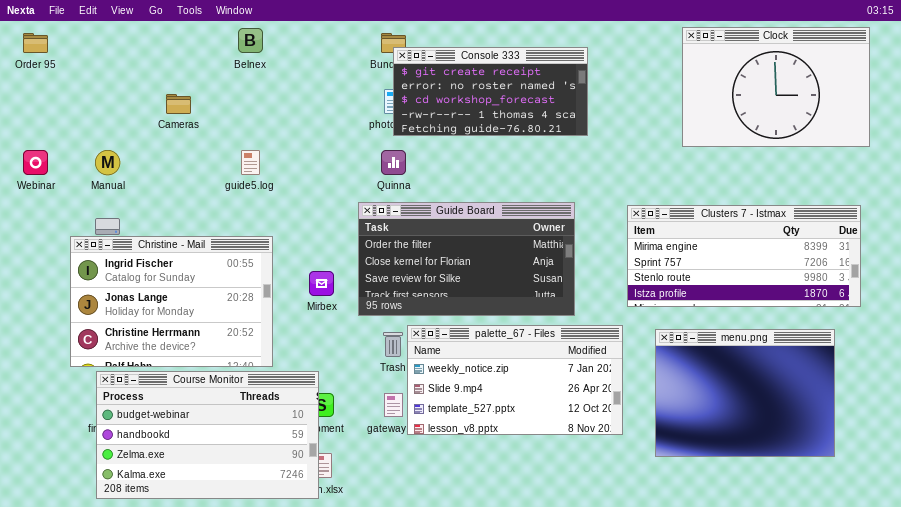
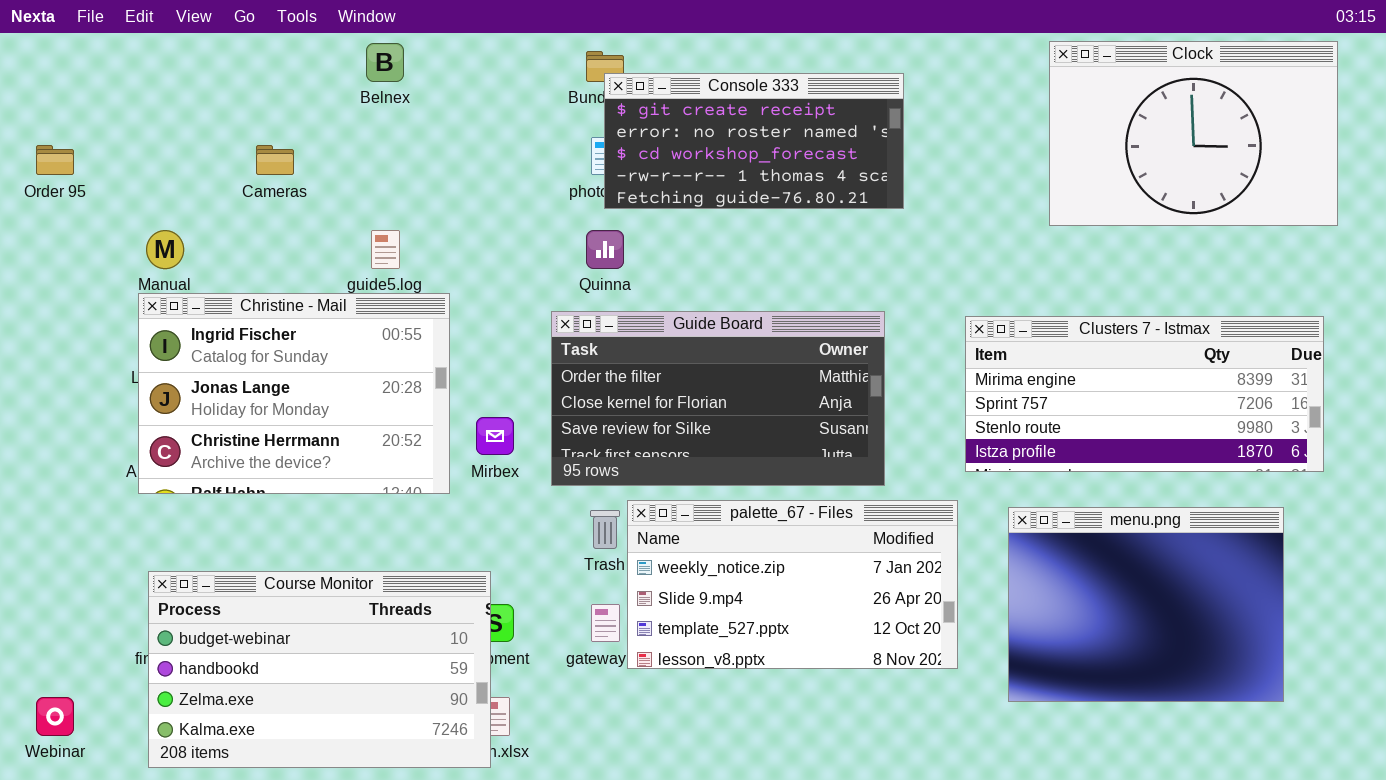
Order 95: [23,33,48,53] -> [36,145,74,175], moved
Webinar: [23,150,48,175] -> [36,697,74,736], moved
Christine - Mail: [70,236,273,367] -> [138,293,450,494], moved

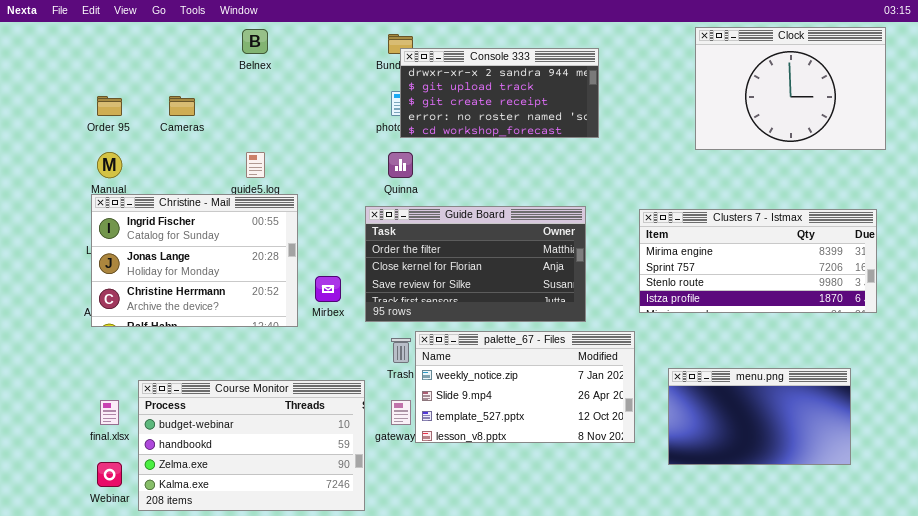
Console 333: [604,73,904,209] -> [400,48,599,138], scrolled up 2 rows
Order 95: [36,145,74,175] -> [97,96,122,116], moved
menu.png: [1008,507,1284,702] -> [668,368,851,465], resized
Course Monitor: [148,571,491,768] -> [138,380,365,511], moved
Webinar: [36,697,74,736] -> [97,462,122,487], moved

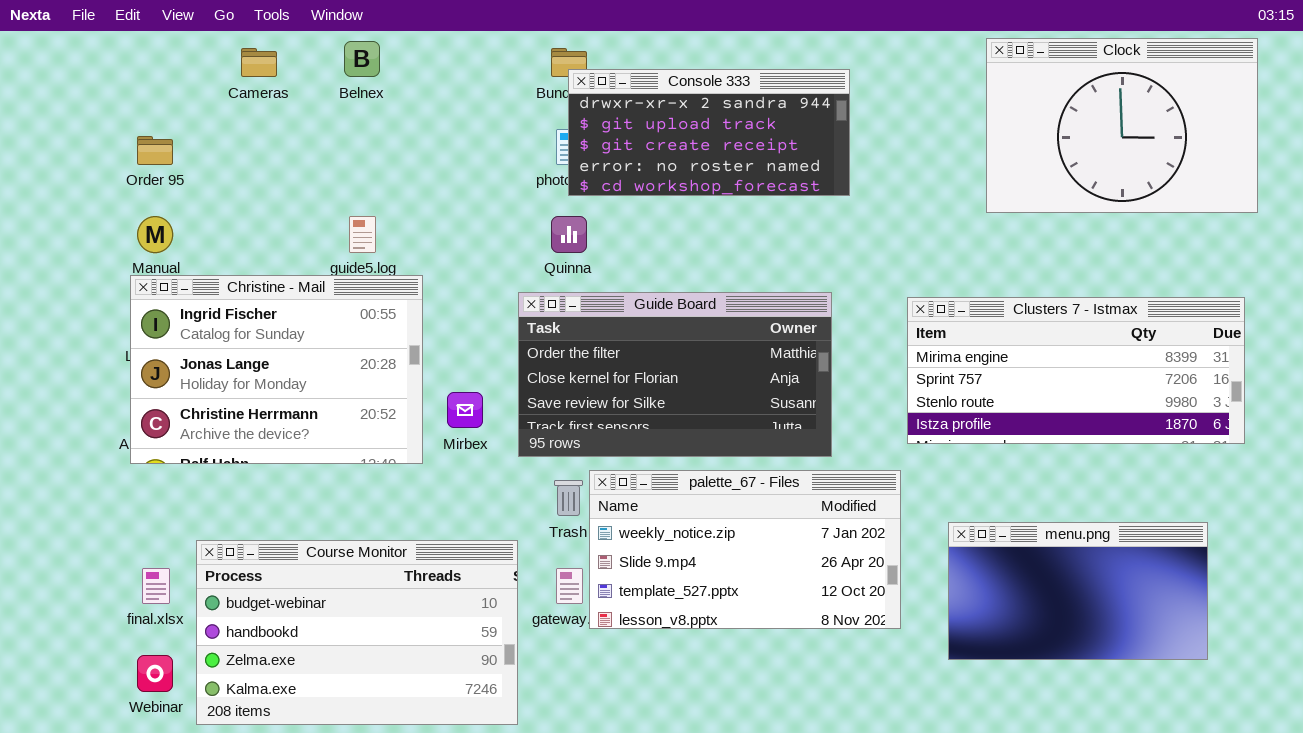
Cameras: [169,96,195,116] -> [241,48,277,77], moved

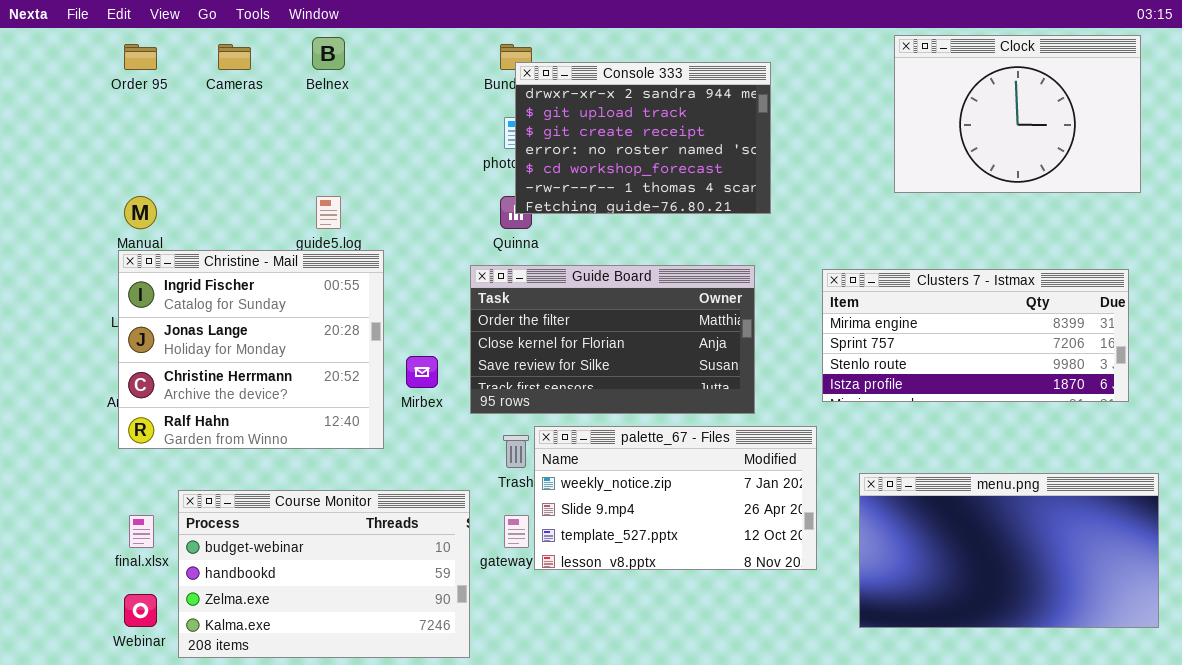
Console 333: [568,69,850,196] -> [515,62,771,214], resized
Order 95: [137,136,173,165] -> [124,44,157,70], moved
Christine - Mail: [130,275,423,464] -> [118,250,384,449], resized
menu.png: [948,522,1208,660] -> [859,473,1159,628], resized

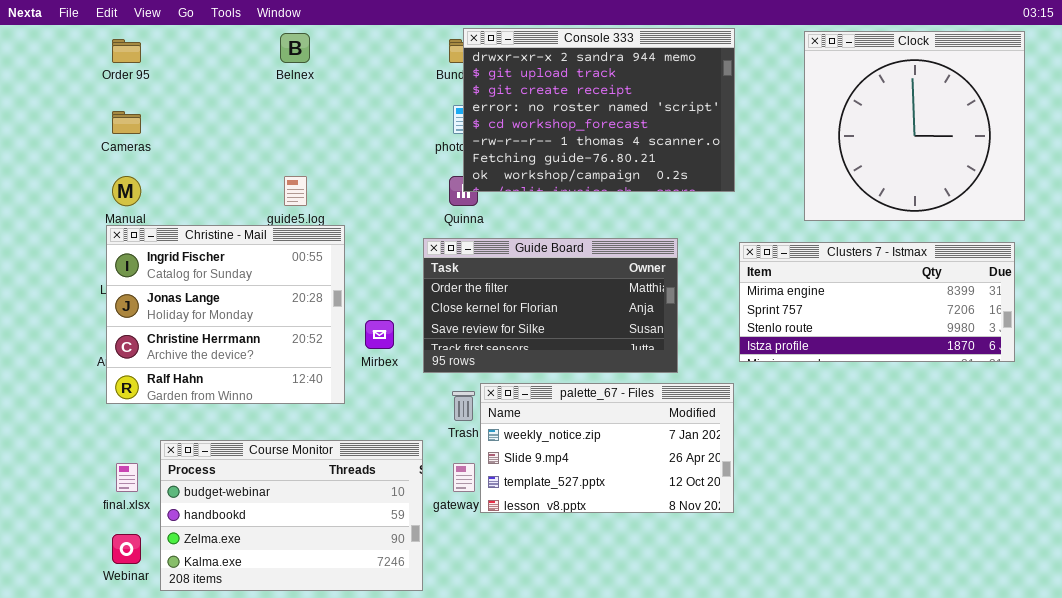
Clock: [894,35,1141,193] -> [804,31,1025,221], resized
Cameras: [218,44,251,70] -> [112,111,141,134], moved
Console 333: [515,62,771,214] -> [463,28,735,192], resized
menu.png: [859,473,1159,628] -> none, closed

